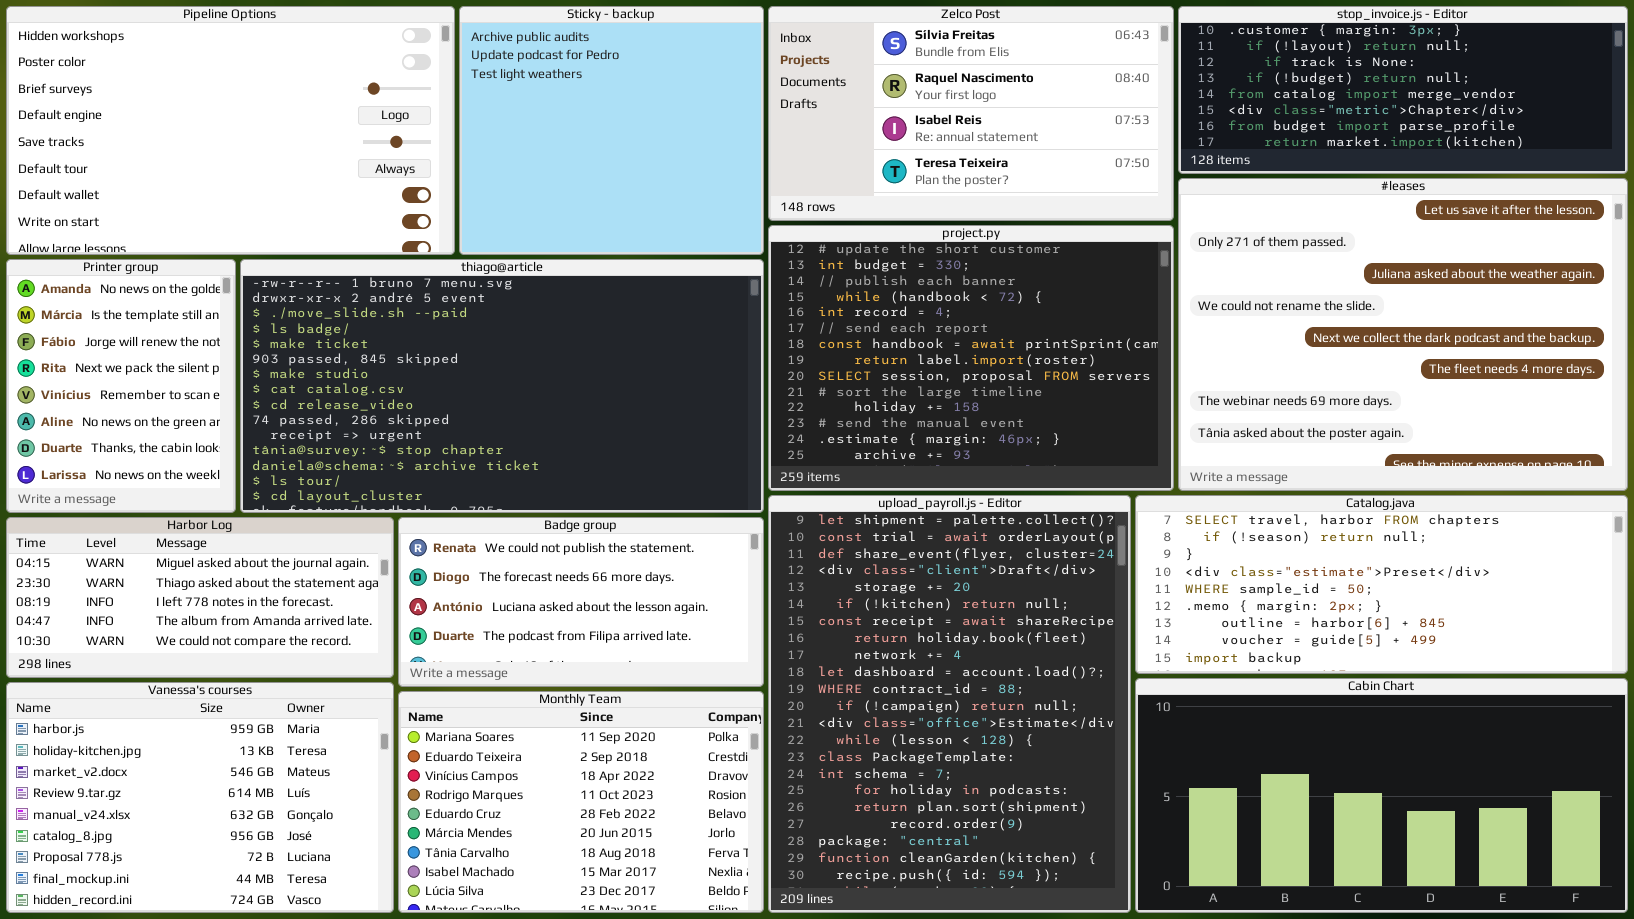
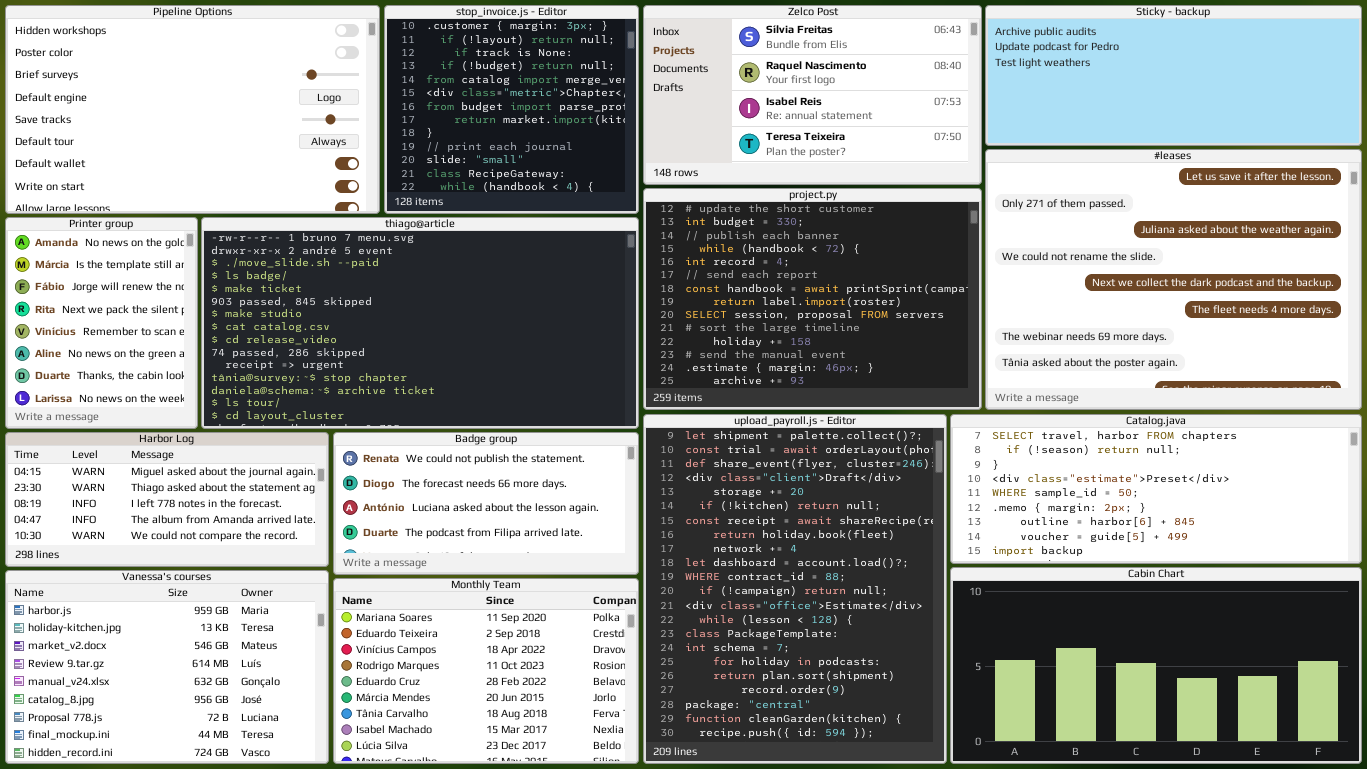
Sticky - backup: [459,6,764,255] -> [985,5,1362,146], moved, resized
stop_invoice.js - Editor: [1178,6,1628,174] -> [384,5,639,214], moved, resized

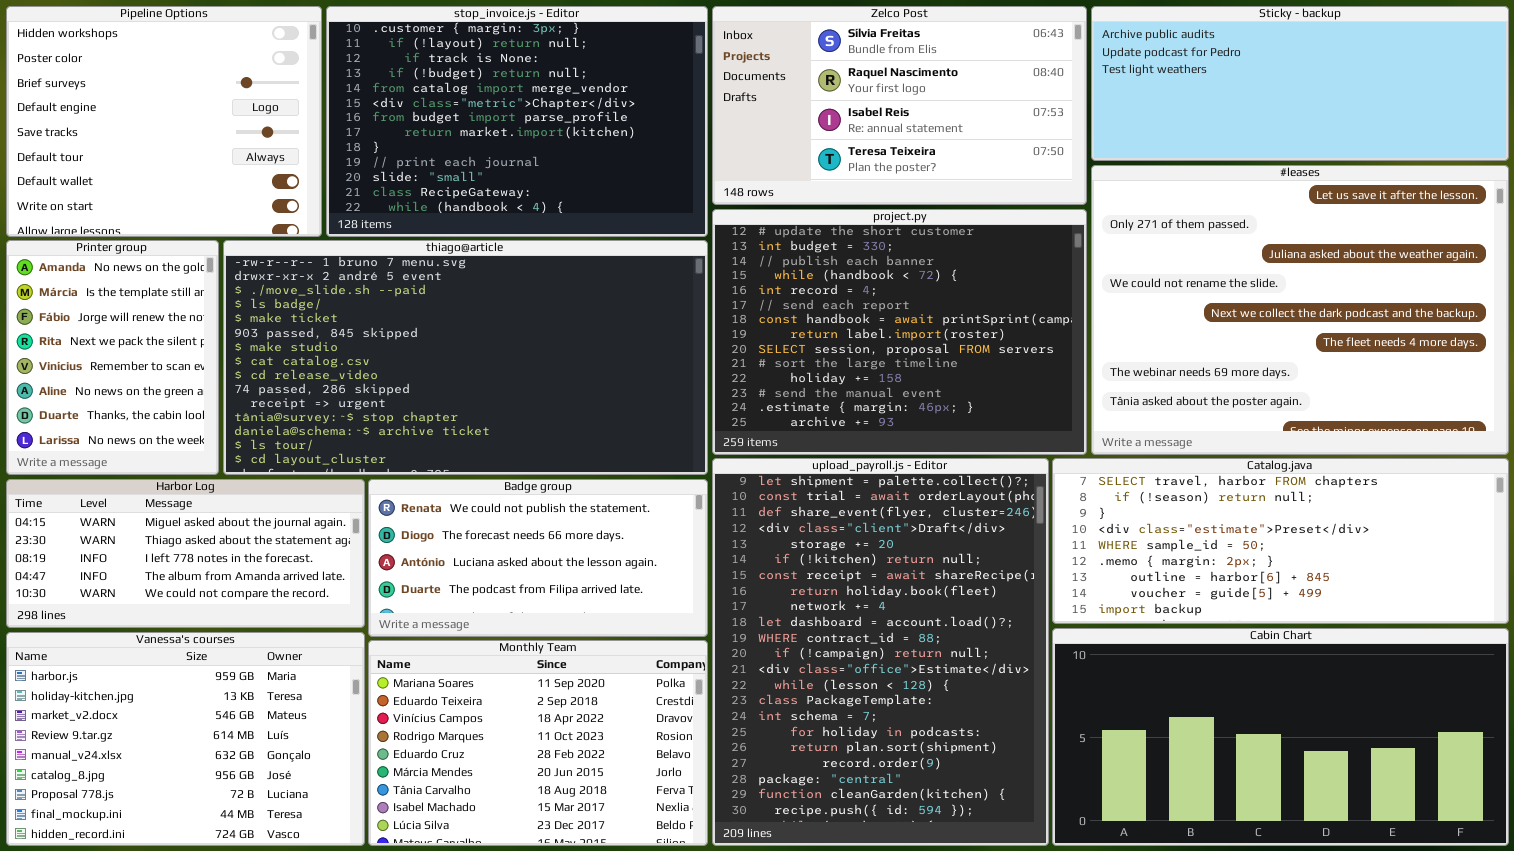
Pipeline Options: [5,5,380,214] -> [6,6,322,237], resized
stop_invoice.js - Editor: [384,5,639,214] -> [326,6,708,237], resized

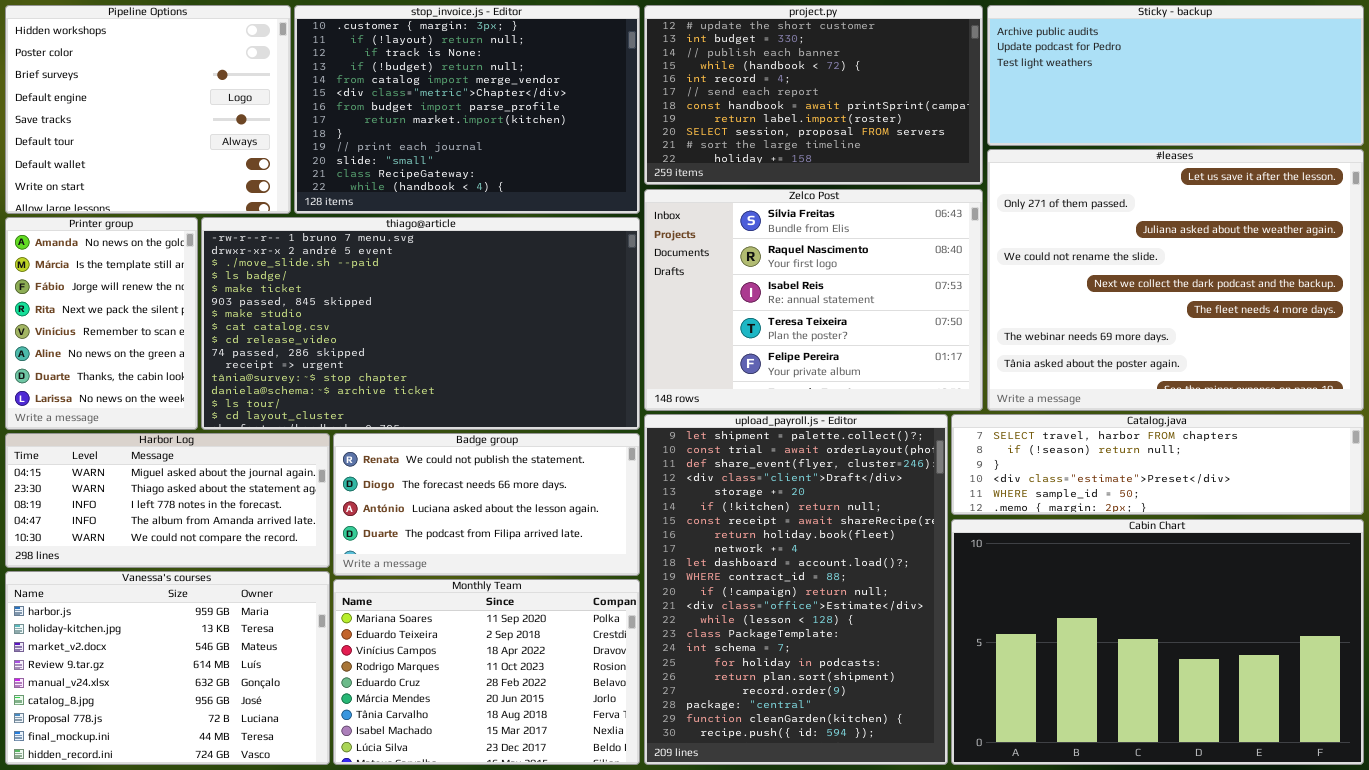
Zelco Post: [712,6,1087,205] -> [644,189,983,411], moved, resized
project.py: [712,209,1087,455] -> [644,5,983,185], moved, resized
Catalog.java: [1052,458,1509,624] -> [951,414,1364,515], resized
Cabin Chart: [1052,628,1509,846] -> [951,519,1364,765], resized

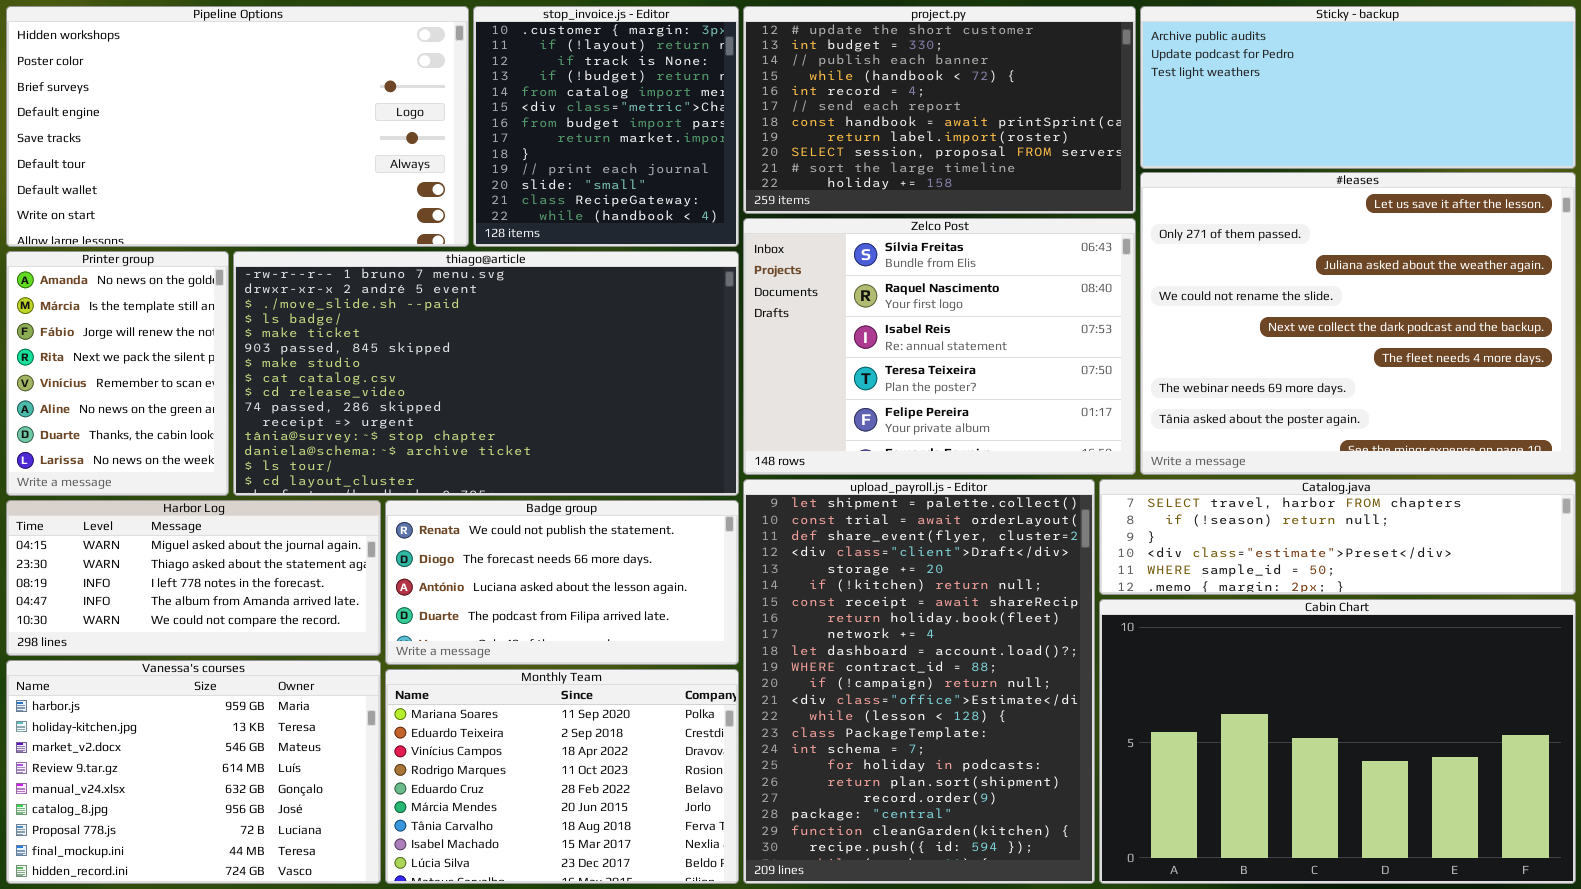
Pipeline Options: [5,5,291,214] -> [6,6,469,247], resized
stop_invoice.js - Editor: [294,5,640,214] -> [473,6,739,247], resized

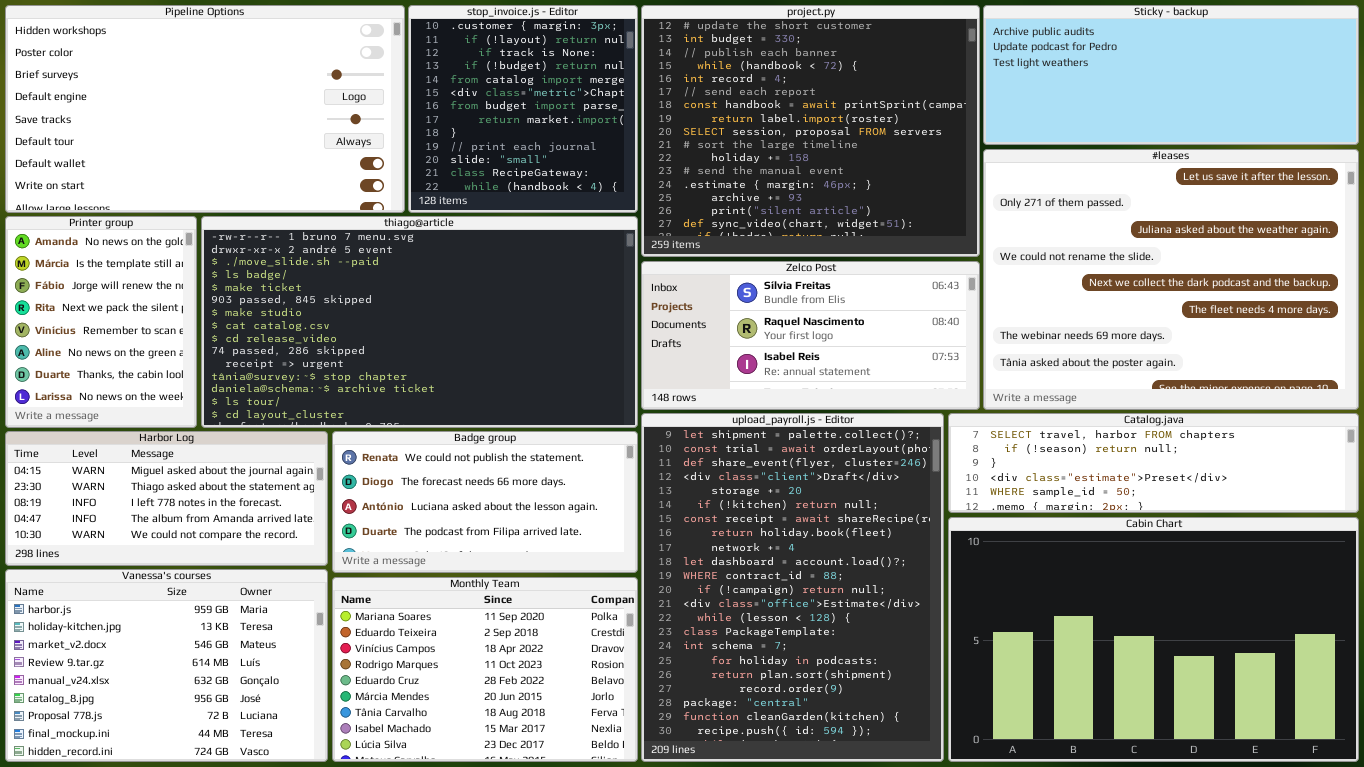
project.py: [743,6,1136,214] -> [641,5,980,257], resized
Zelco Post: [743,218,1136,475] -> [641,261,980,410], resized

